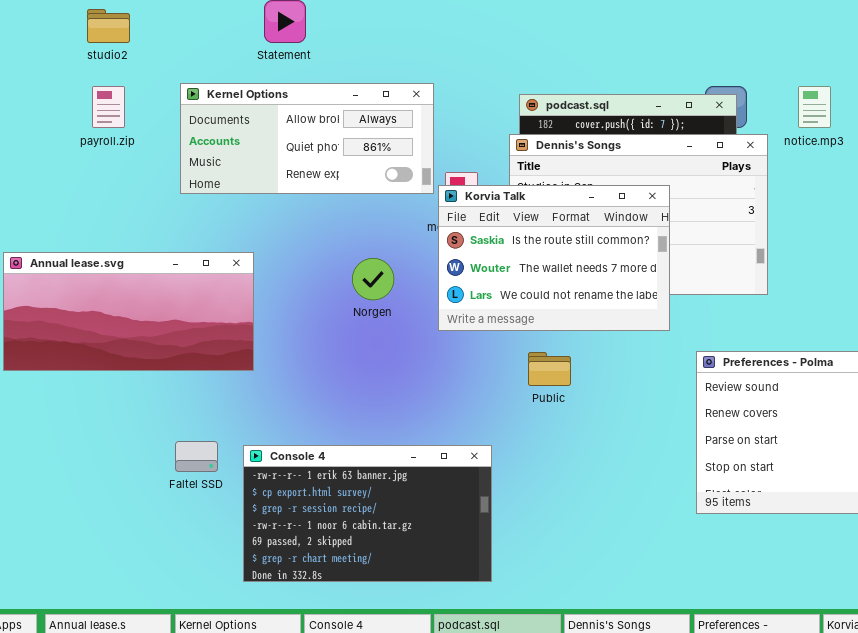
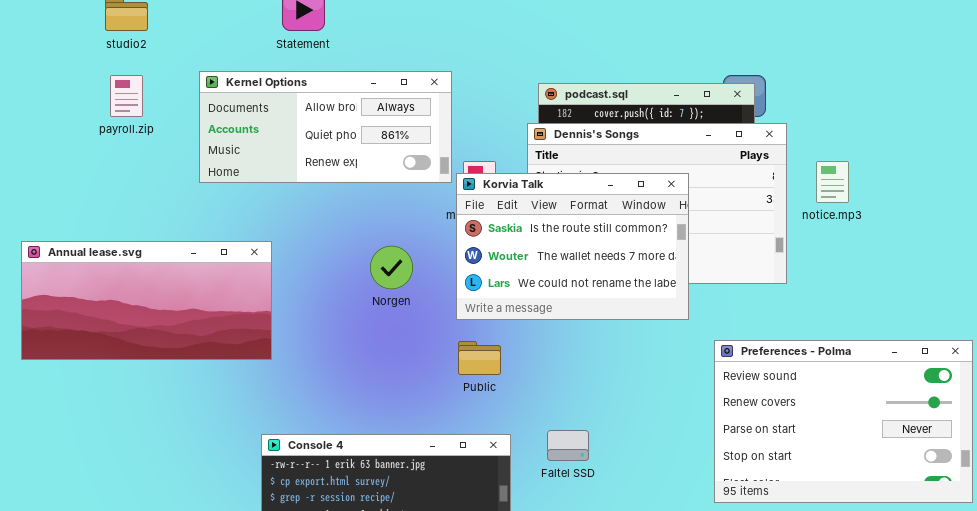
notice.mp3: [798,86,831,128] -> [816,161,849,203], moved
Public: [528,352,571,386] -> [458,341,501,375], moved
Faltel SSD: [175,441,218,472] -> [547,430,589,461], moved

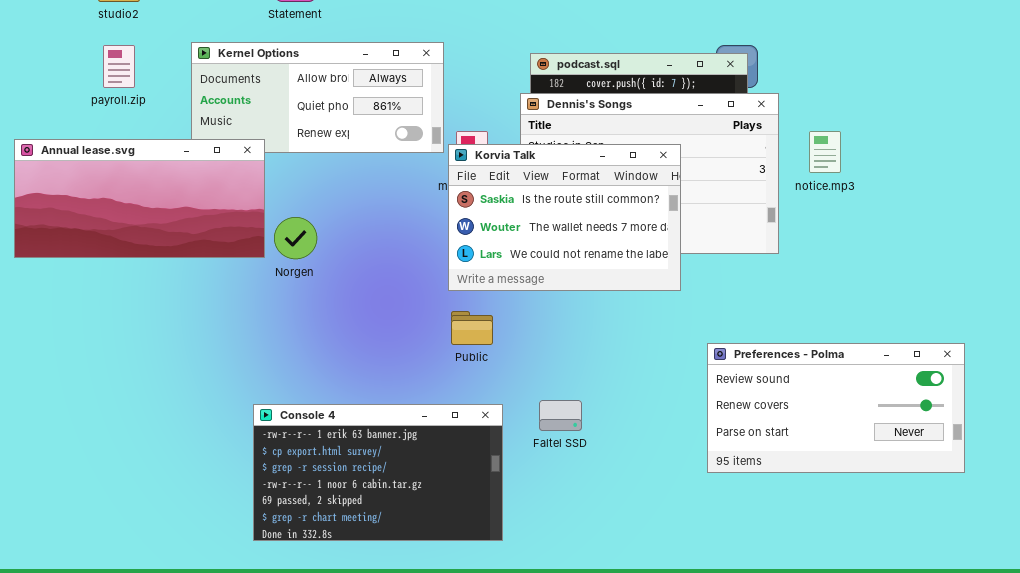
Annual lease.svg: [21,241,272,360] -> [14,139,265,258], moved
Norgen: [370,246,413,289] -> [274,217,317,259], moved
Preferences - Polma: [714,340,973,503] -> [707,343,965,473], resized

